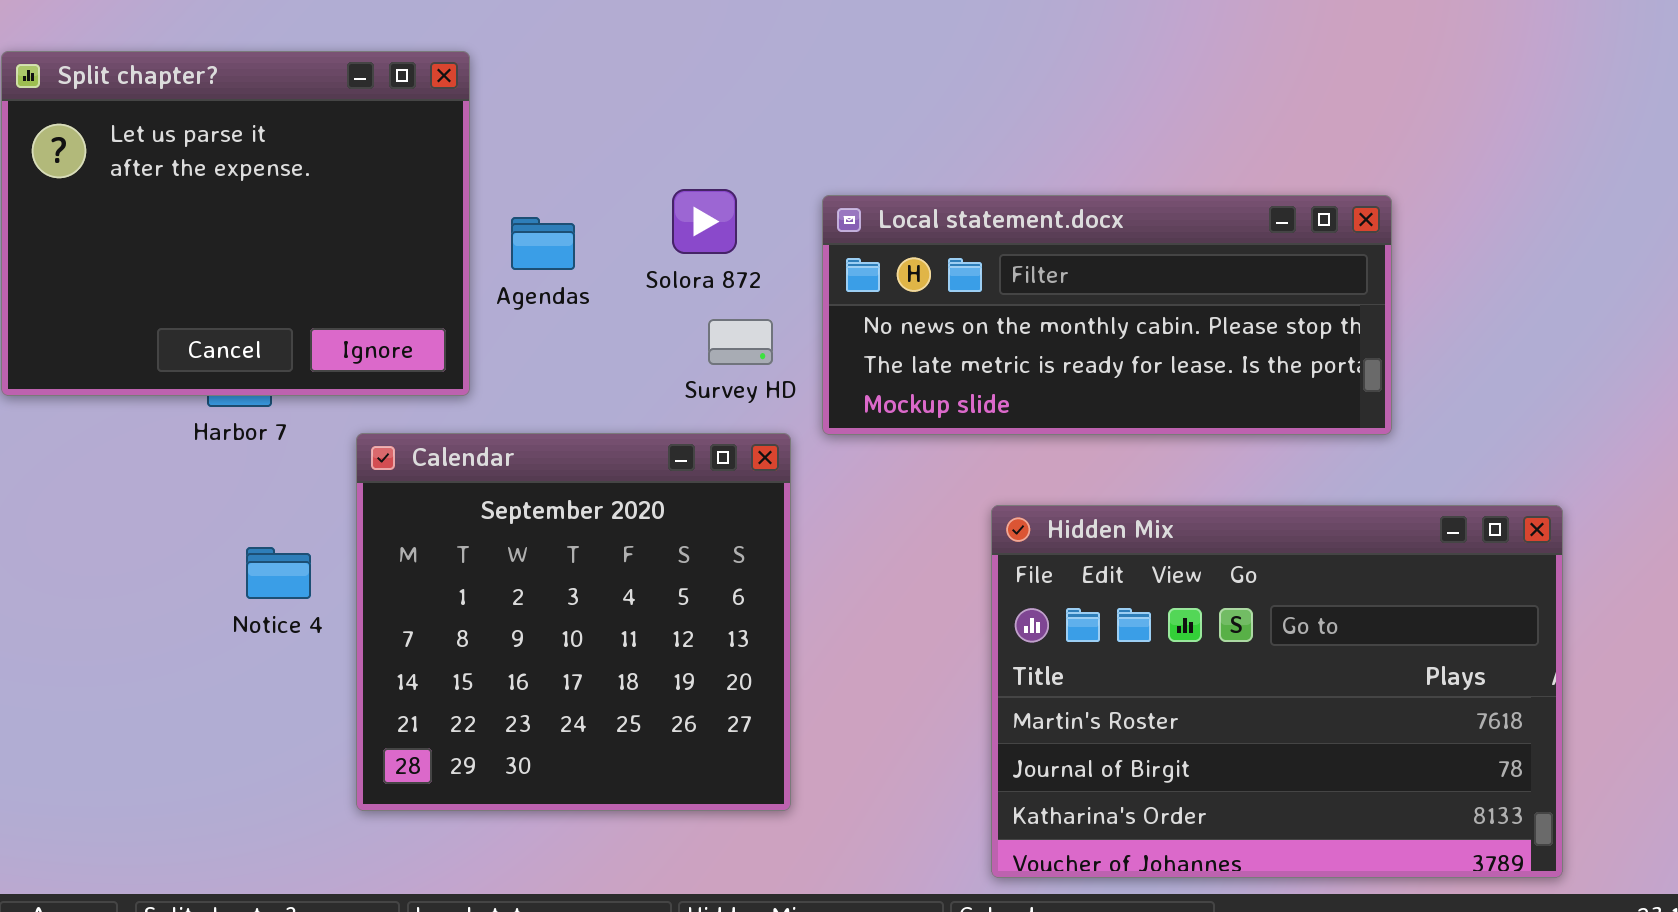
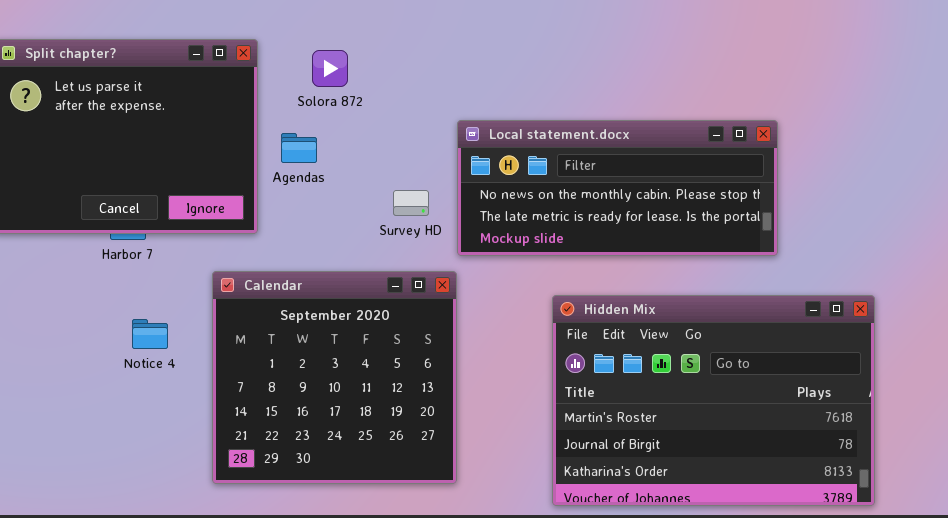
Solora 872: [672,189,737,254] -> [312,50,348,87], moved
Calendar: [356,433,791,811] -> [212,271,457,484], moved

